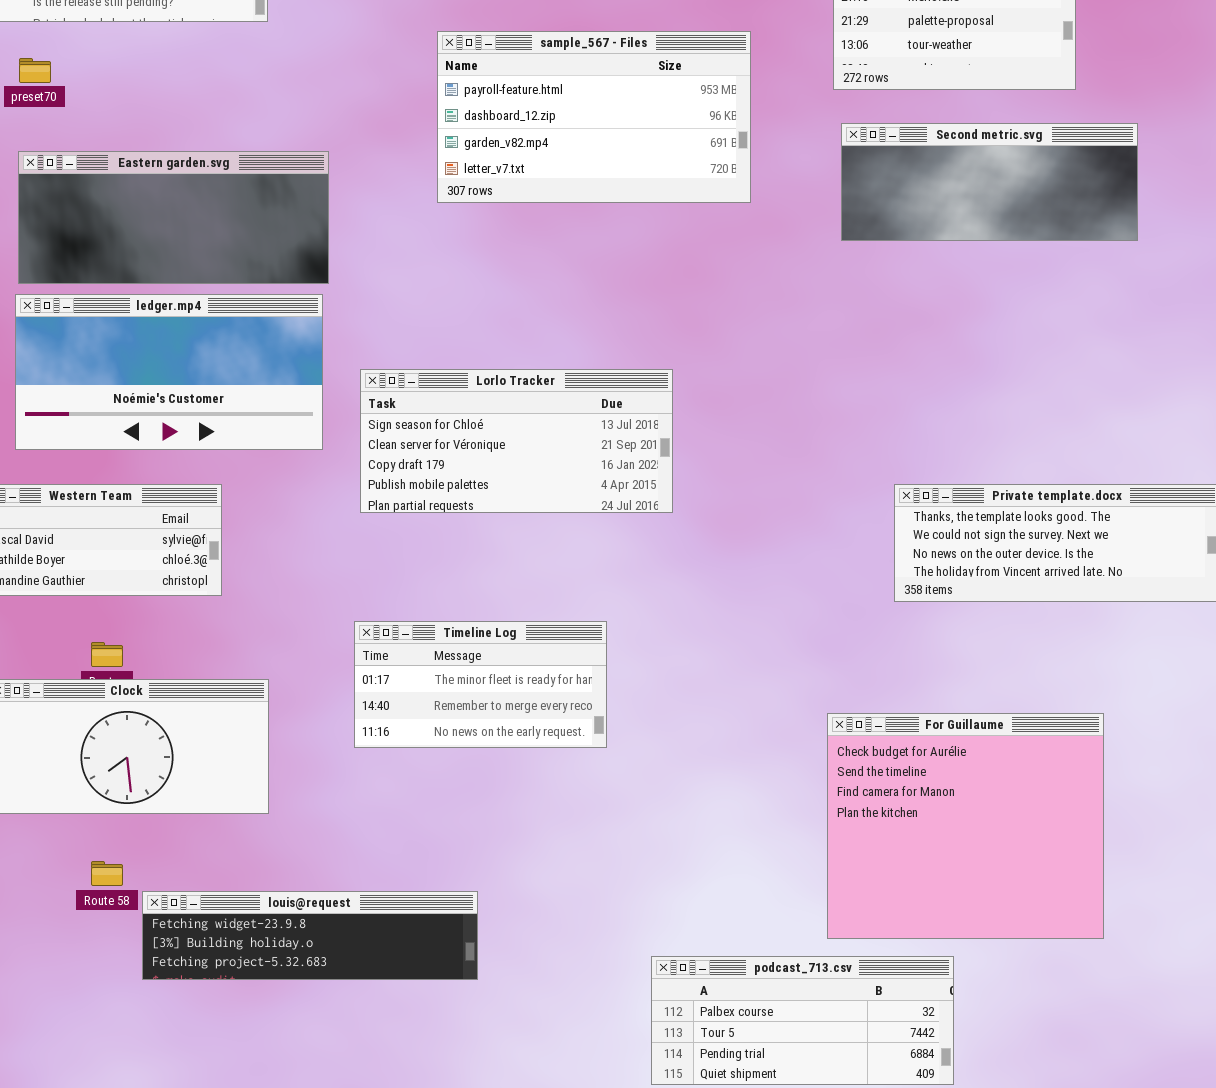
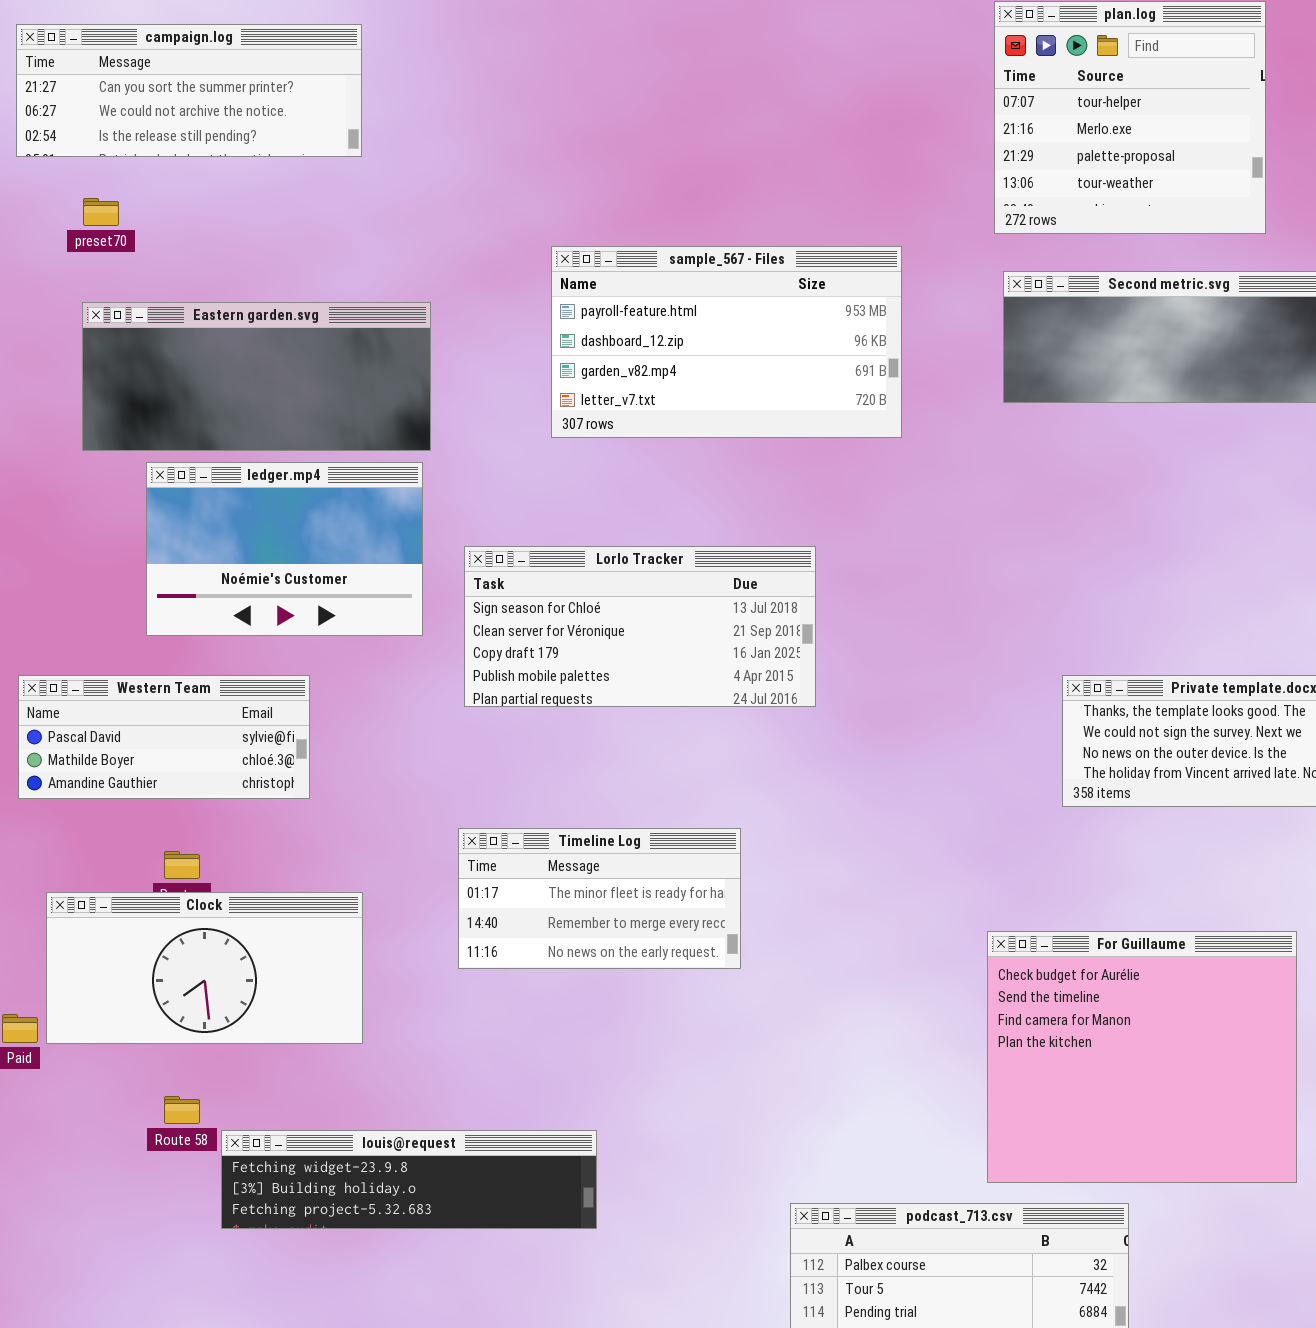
sample_567 - Files: [437,31,751,203] -> [551,246,902,438], moved
ledger.mp4: [15,294,323,450] -> [146,462,423,636], resized

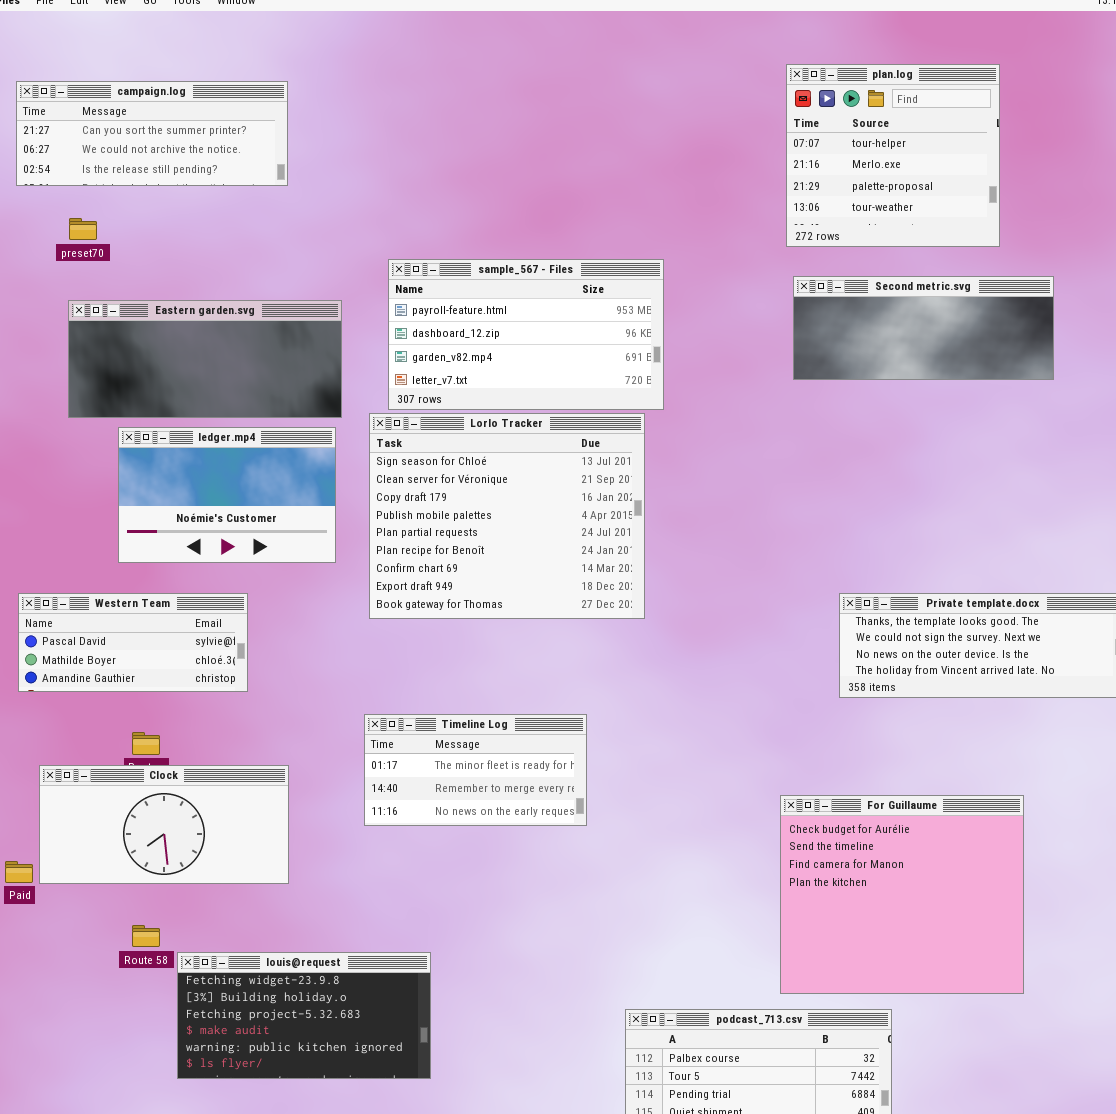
sample_567 - Files: [551,246,902,438] -> [388,259,664,410], moved
Lorlo Tracker: [464,546,816,707] -> [369,413,645,619], resized
louis@request: [221,1130,597,1229] -> [177,952,431,1079], resized

